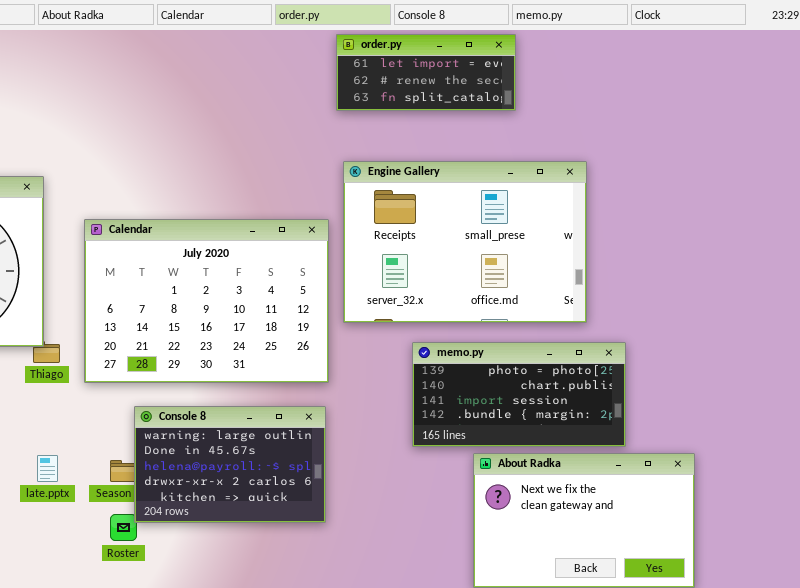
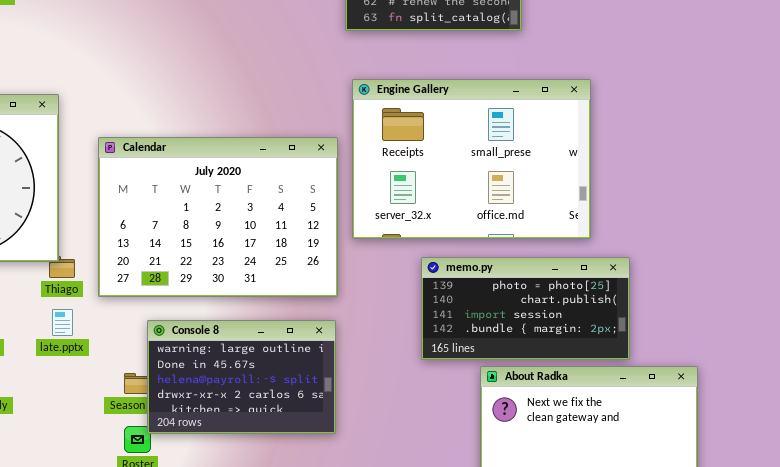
late.pptx: [37,455,58,482] -> [52,309,73,336], moved

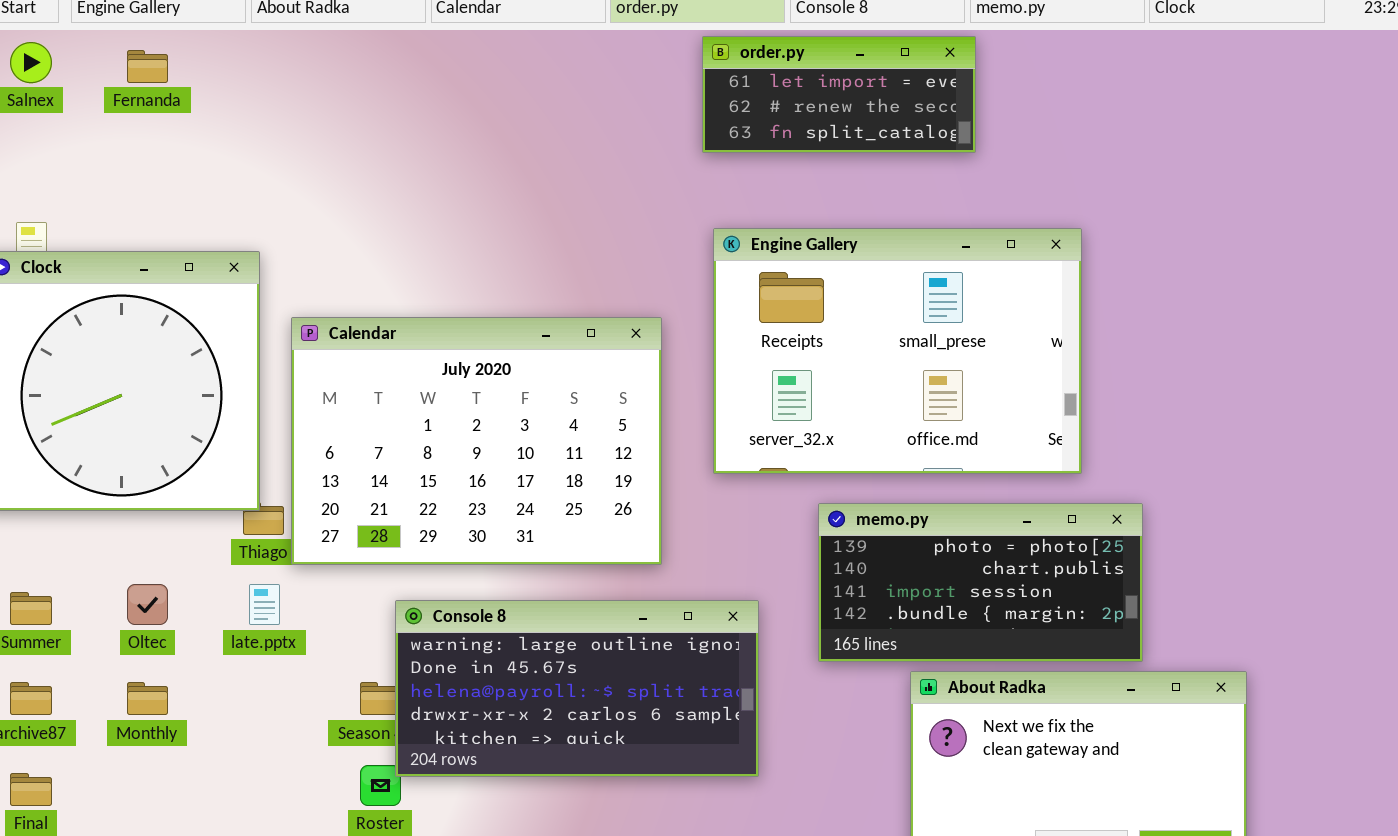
Calendar: [98,137,338,297] -> [291,317,662,565], moved
Console 8: [147,320,336,434] -> [395,600,759,777], resized

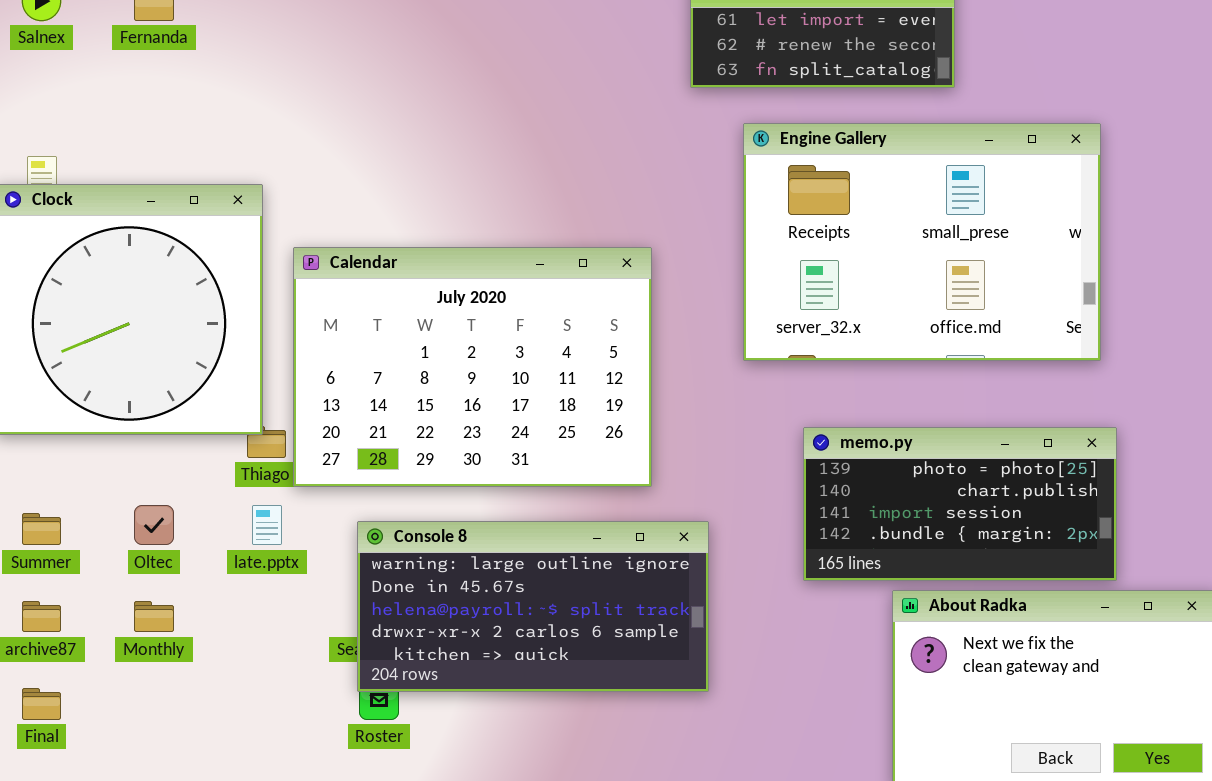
Engine Gallery: [713,228,1082,474] -> [743,123,1101,361], moved
Console 8: [395,600,759,777] -> [357,521,709,692], moved

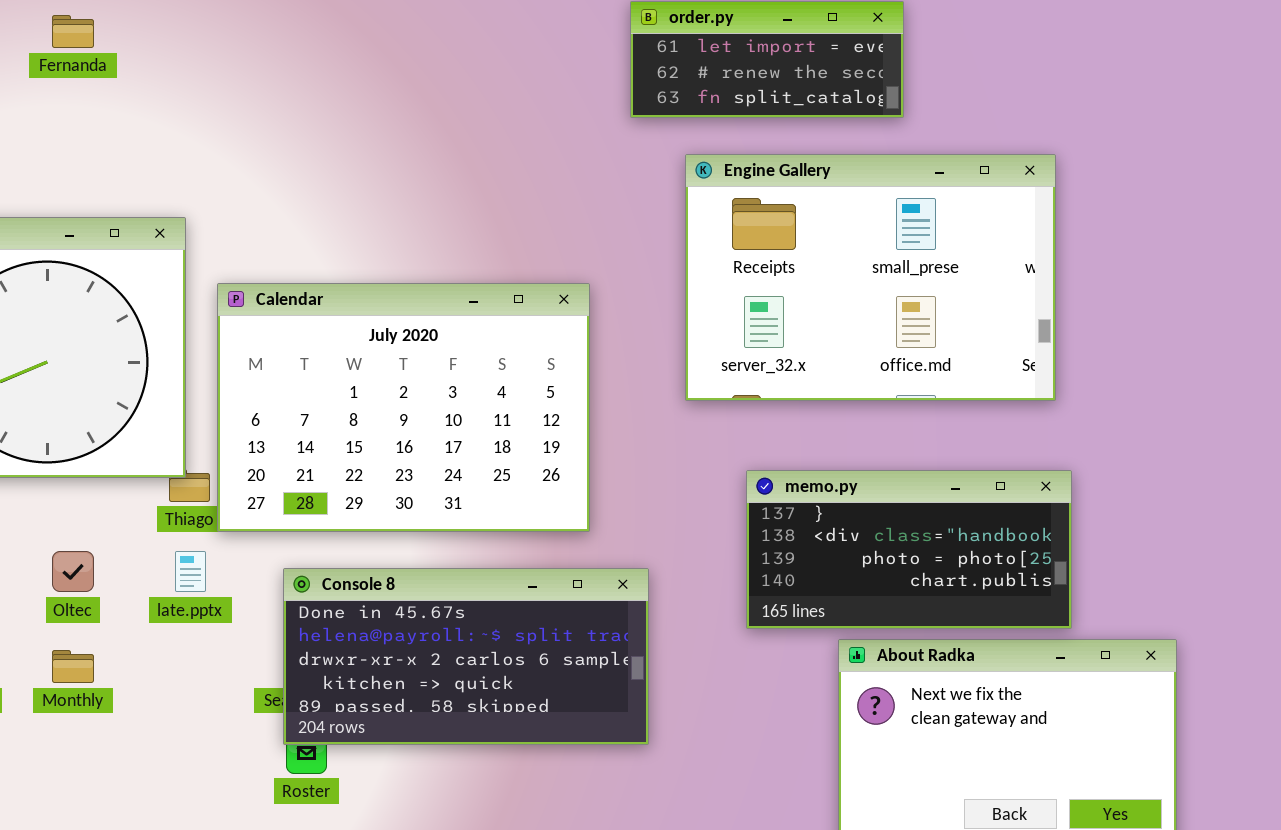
memo.py: [803,427,1117,581] -> [746,470,1072,629], scrolled up 2 rows
Console 8: [357,521,709,692] -> [283,568,649,745], scrolled down 1 row

